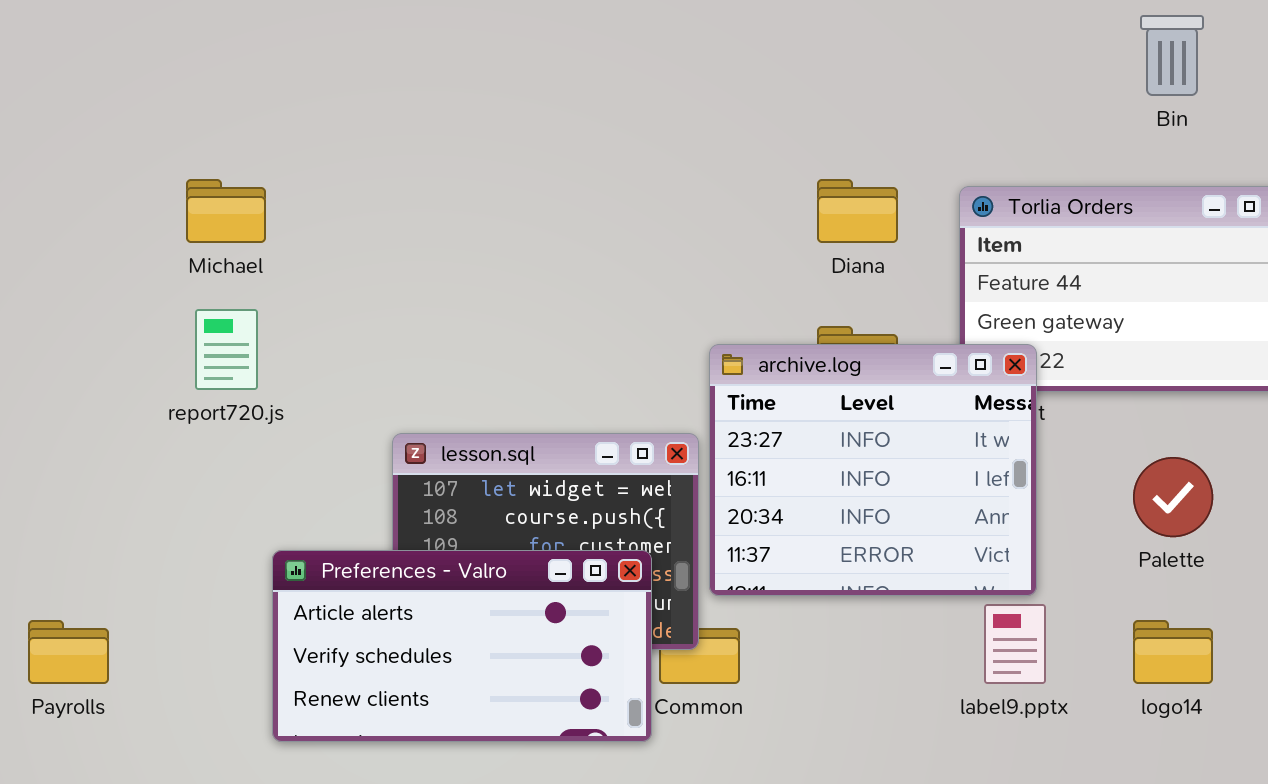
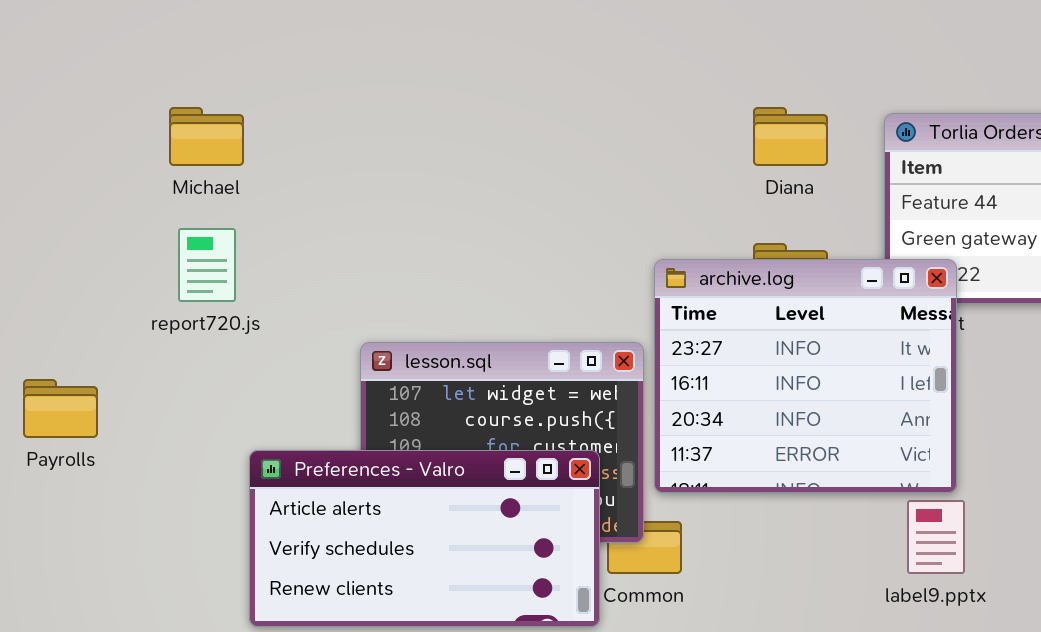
Payrolls: [28,620,109,684] -> [23,379,98,438], moved

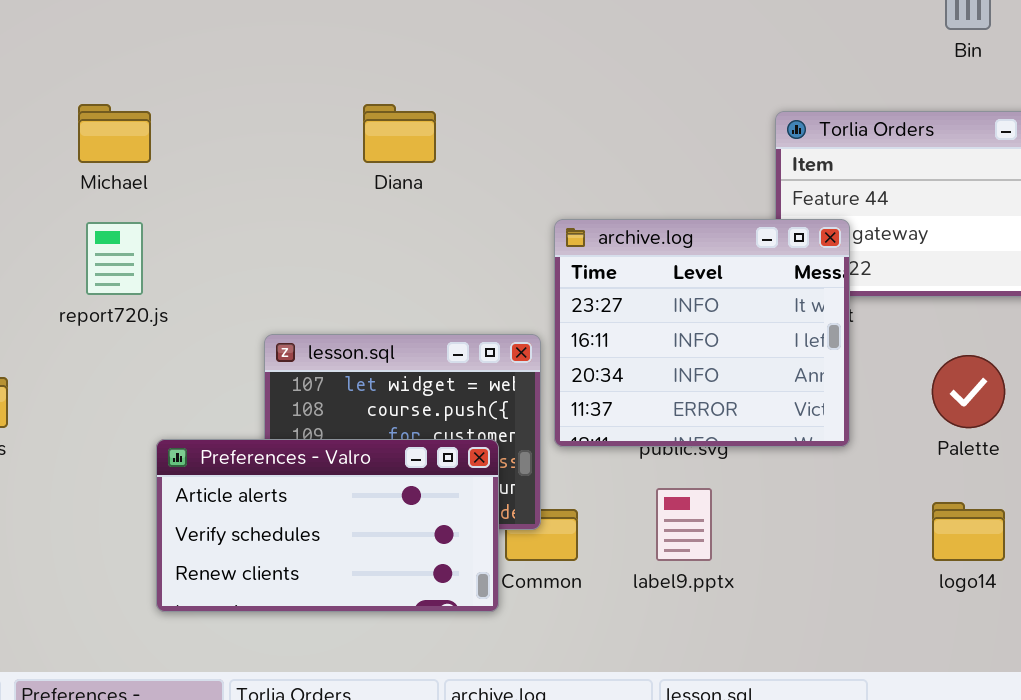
Diana: [753,107,828,166] -> [363,104,436,163], moved
archive.log: [654,259,957,493] -> [554,219,850,447], moved
label9.pptx: [907,500,965,574] -> [656,488,712,561], moved

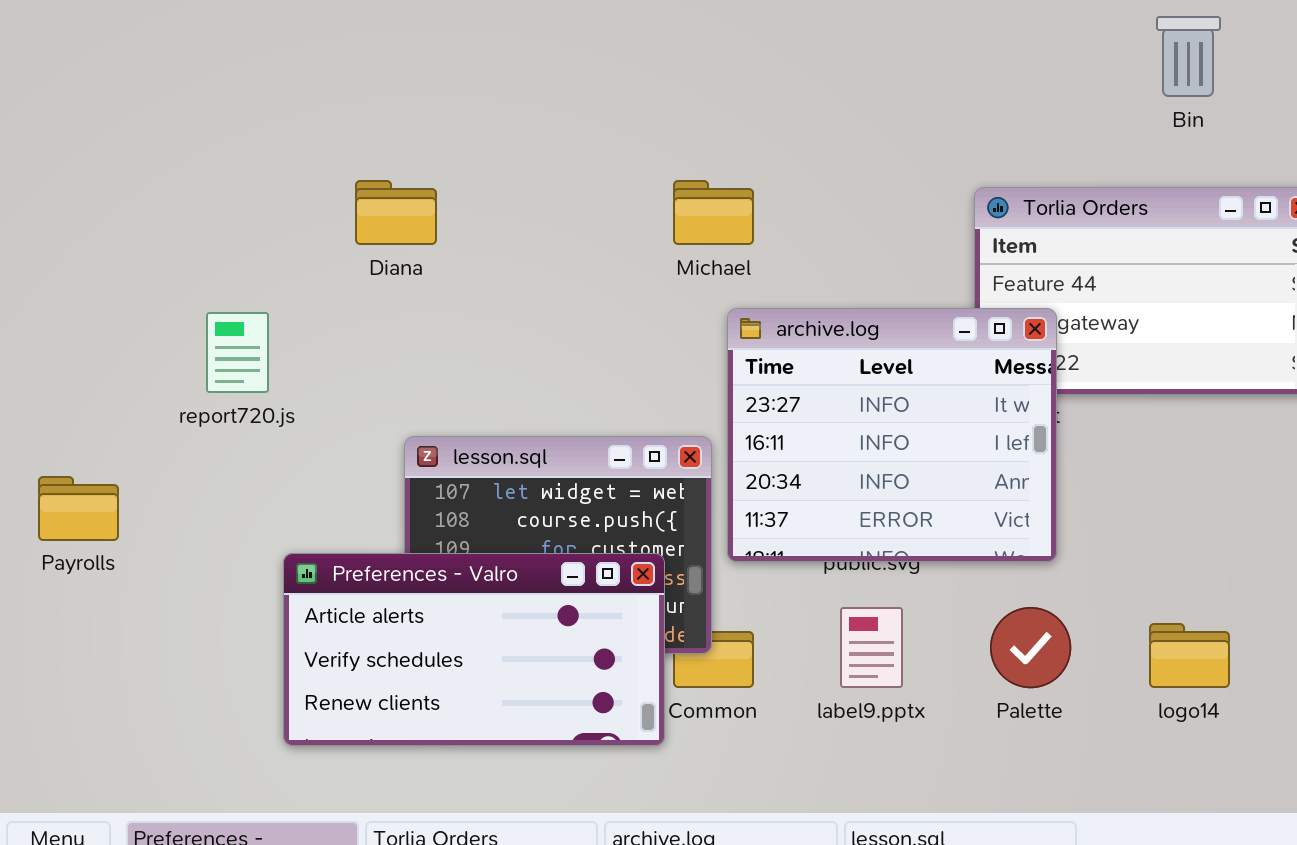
Michael: [78,104,151,163] -> [673,180,754,245], moved
Diana: [363,104,436,163] -> [355,180,437,245], moved
Palette: [932,355,1005,428] -> [990,607,1071,688], moved

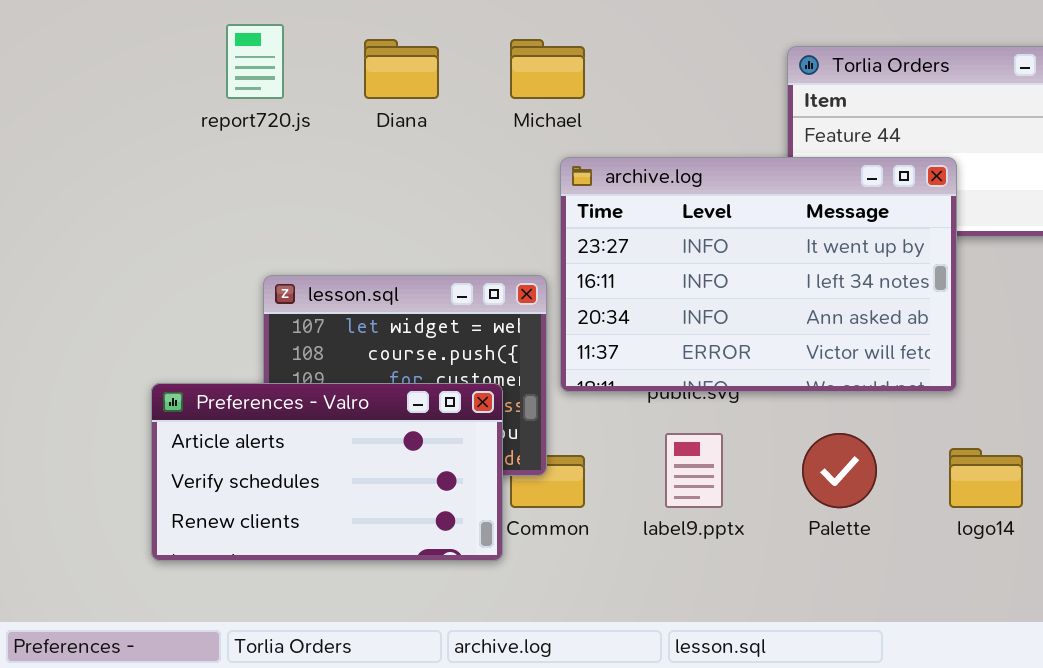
Diana: [355,180,437,245] -> [364,39,439,99], moved
archive.log: [727,308,1057,562] -> [560,157,957,392], resized
report720.js: [206,312,269,393] -> [226,24,284,99], moved

